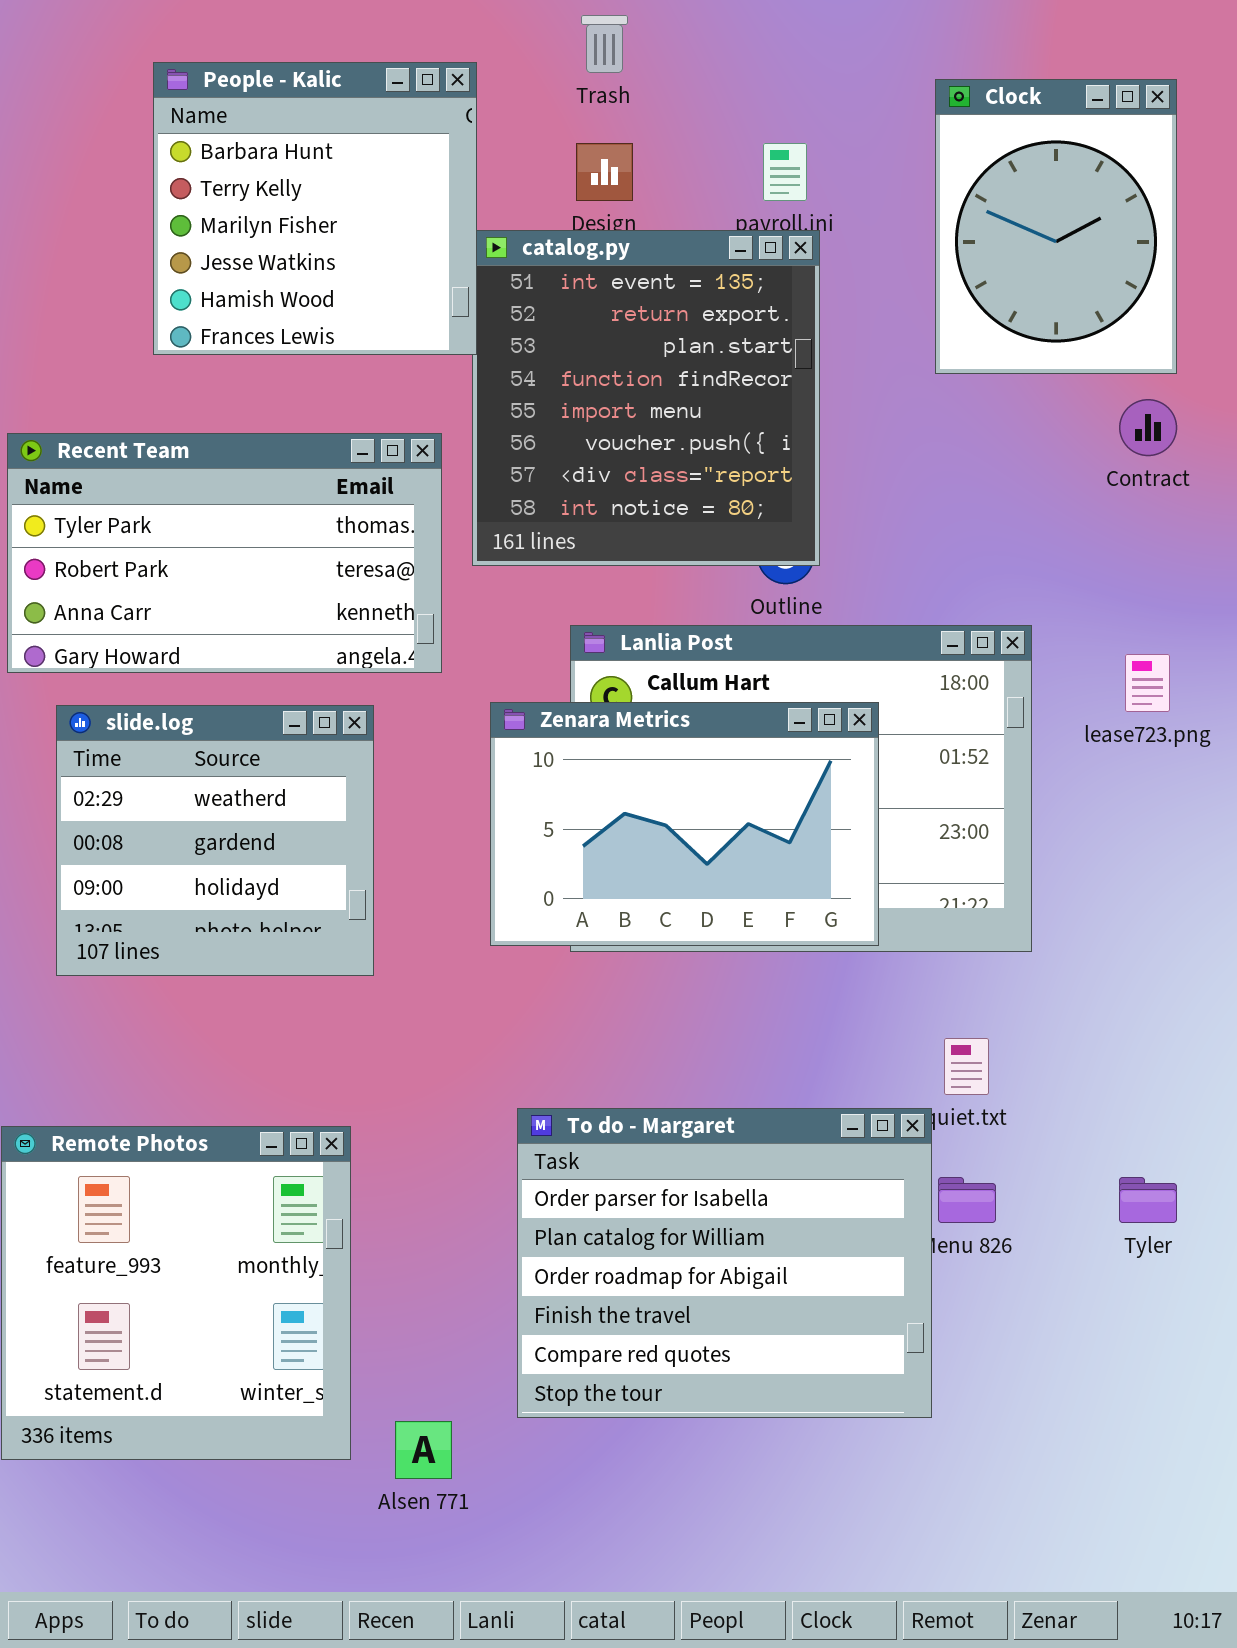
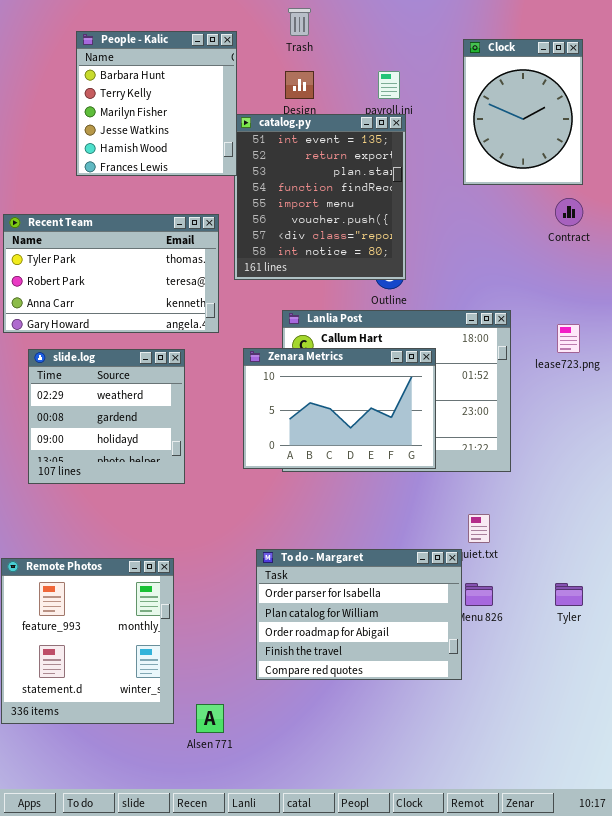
To do - Margaret: [517,1108,932,1418] -> [256,549,462,680], resized

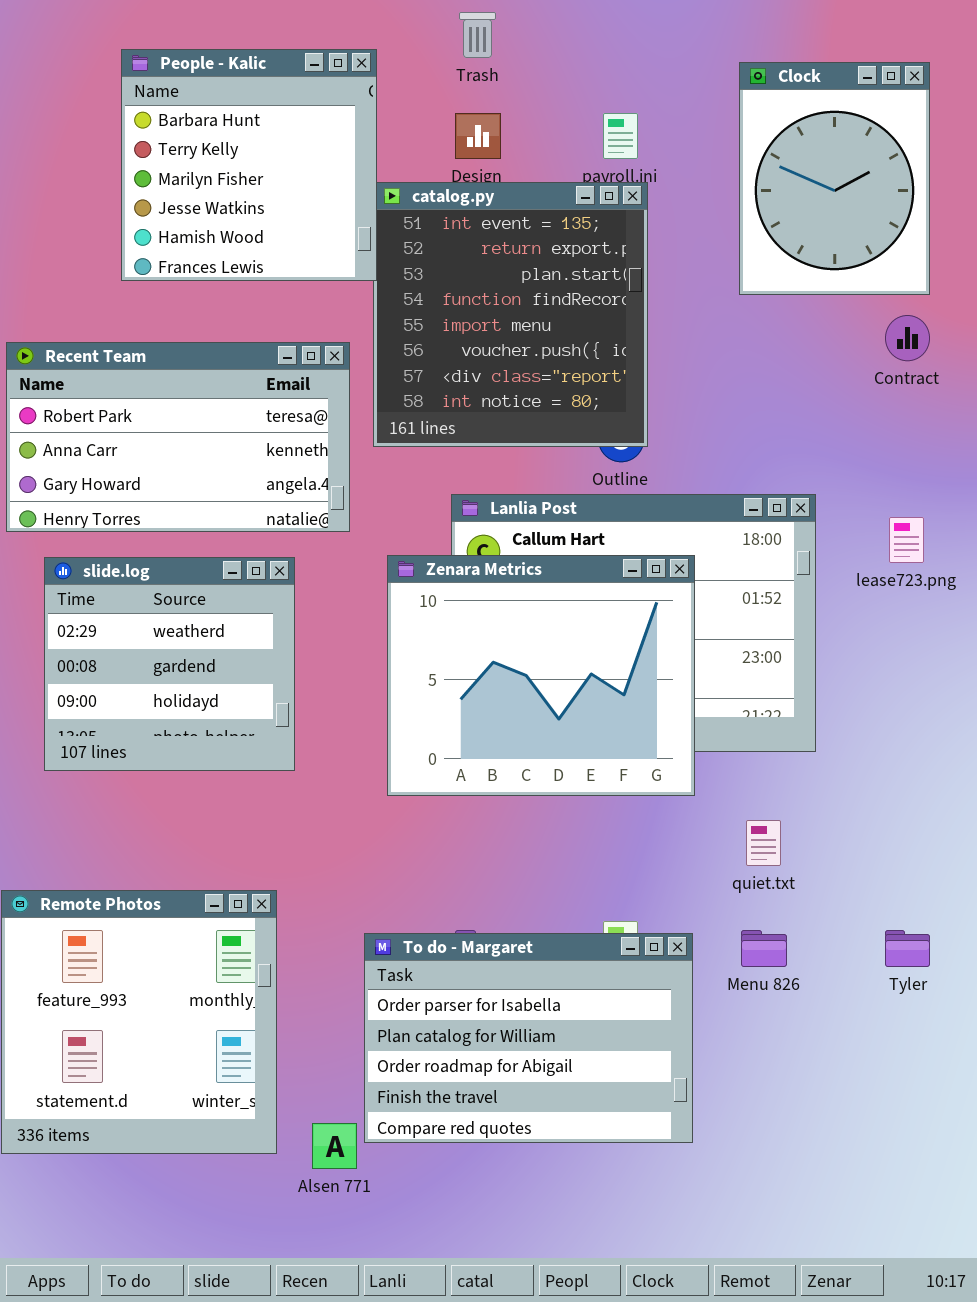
Recent Team: [3,214,219,333] -> [6,342,350,532], scrolled down 1 row
Zenara Metrics: [243,348,436,469] -> [387,555,695,796], resized
To do - Margaret: [256,549,462,680] -> [364,933,693,1143], moved

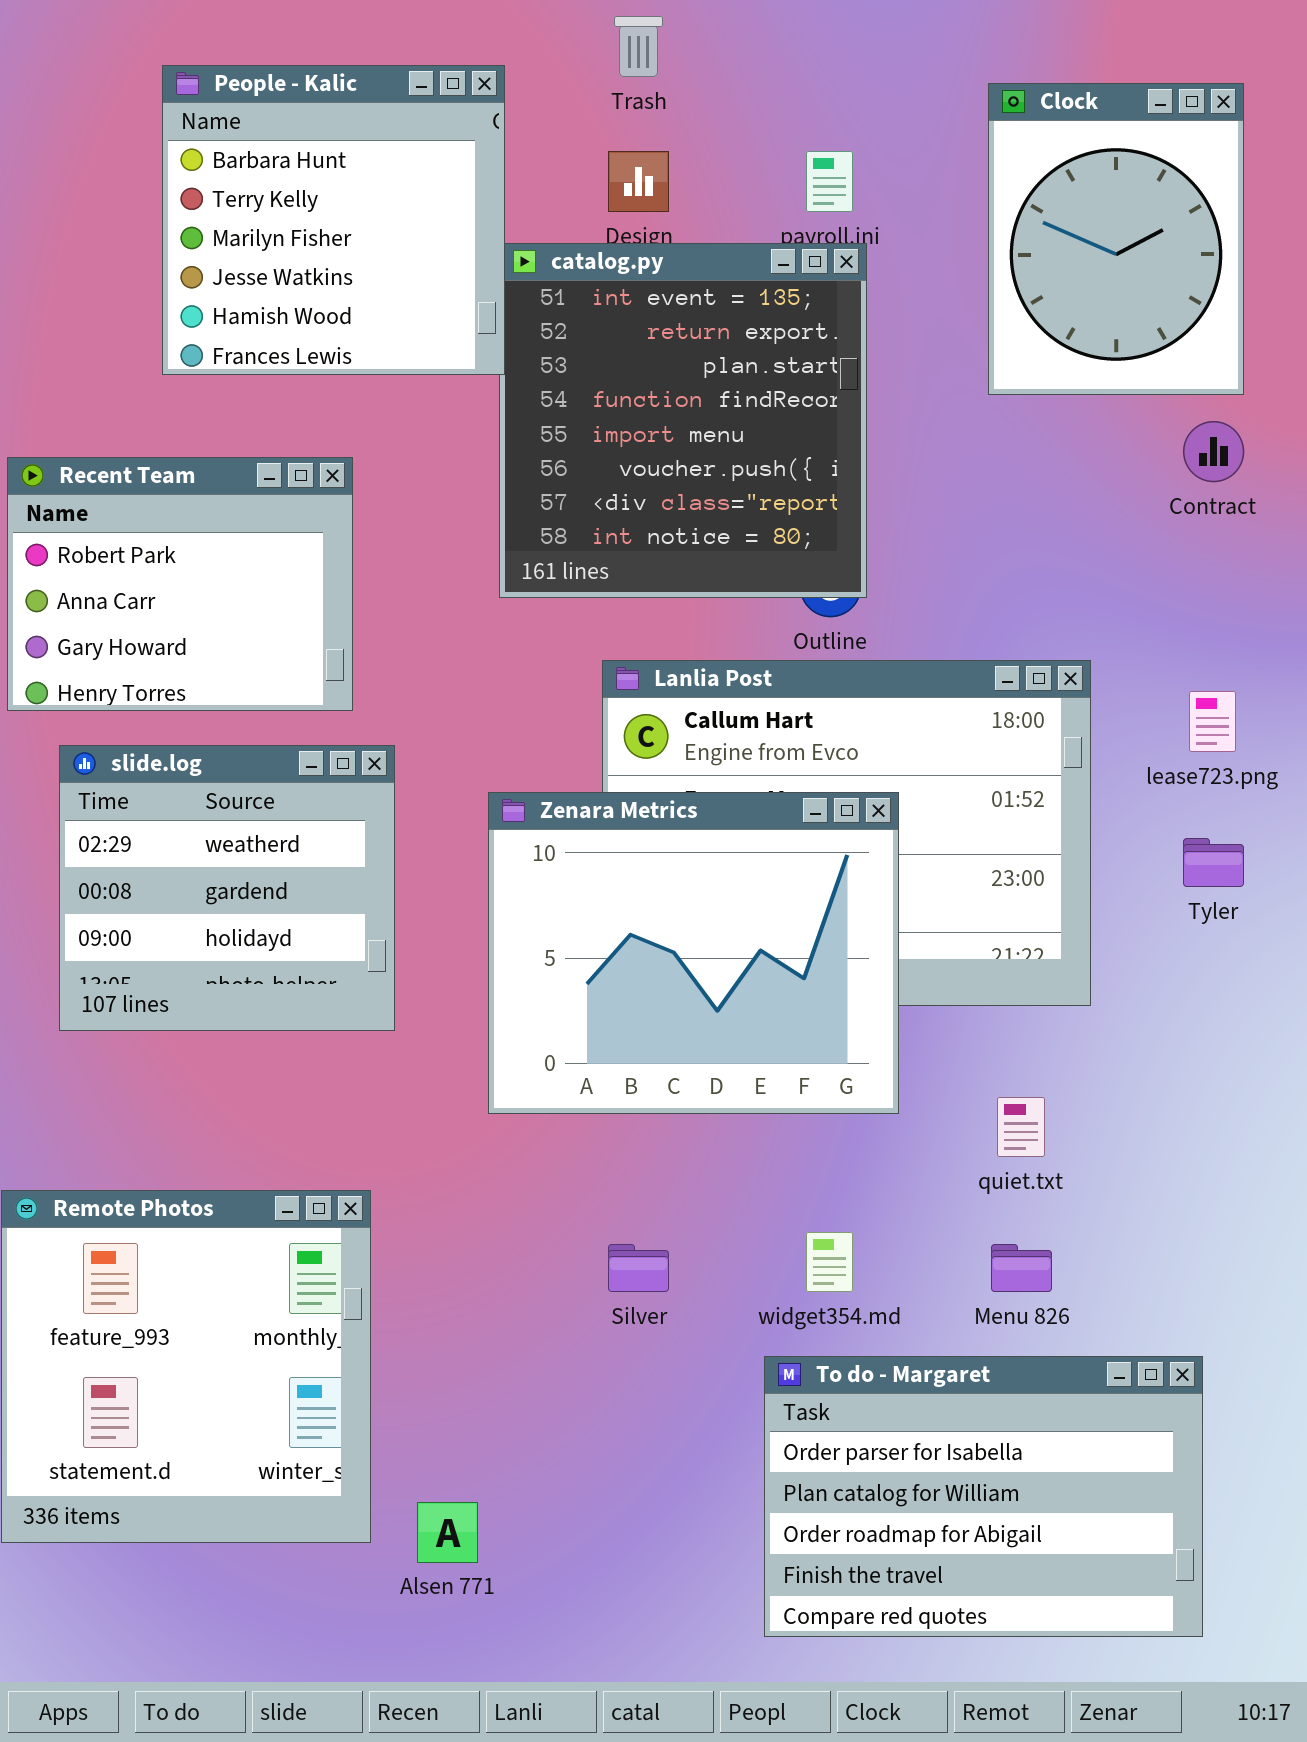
Recent Team: [6,342,350,532] -> [7,457,353,711], resized
Zenara Metrics: [387,555,695,796] -> [488,792,899,1114], moved
Tyler: [885,930,930,967] -> [1183,838,1244,887], moved
To do - Margaret: [364,933,693,1143] -> [764,1356,1203,1637], moved

